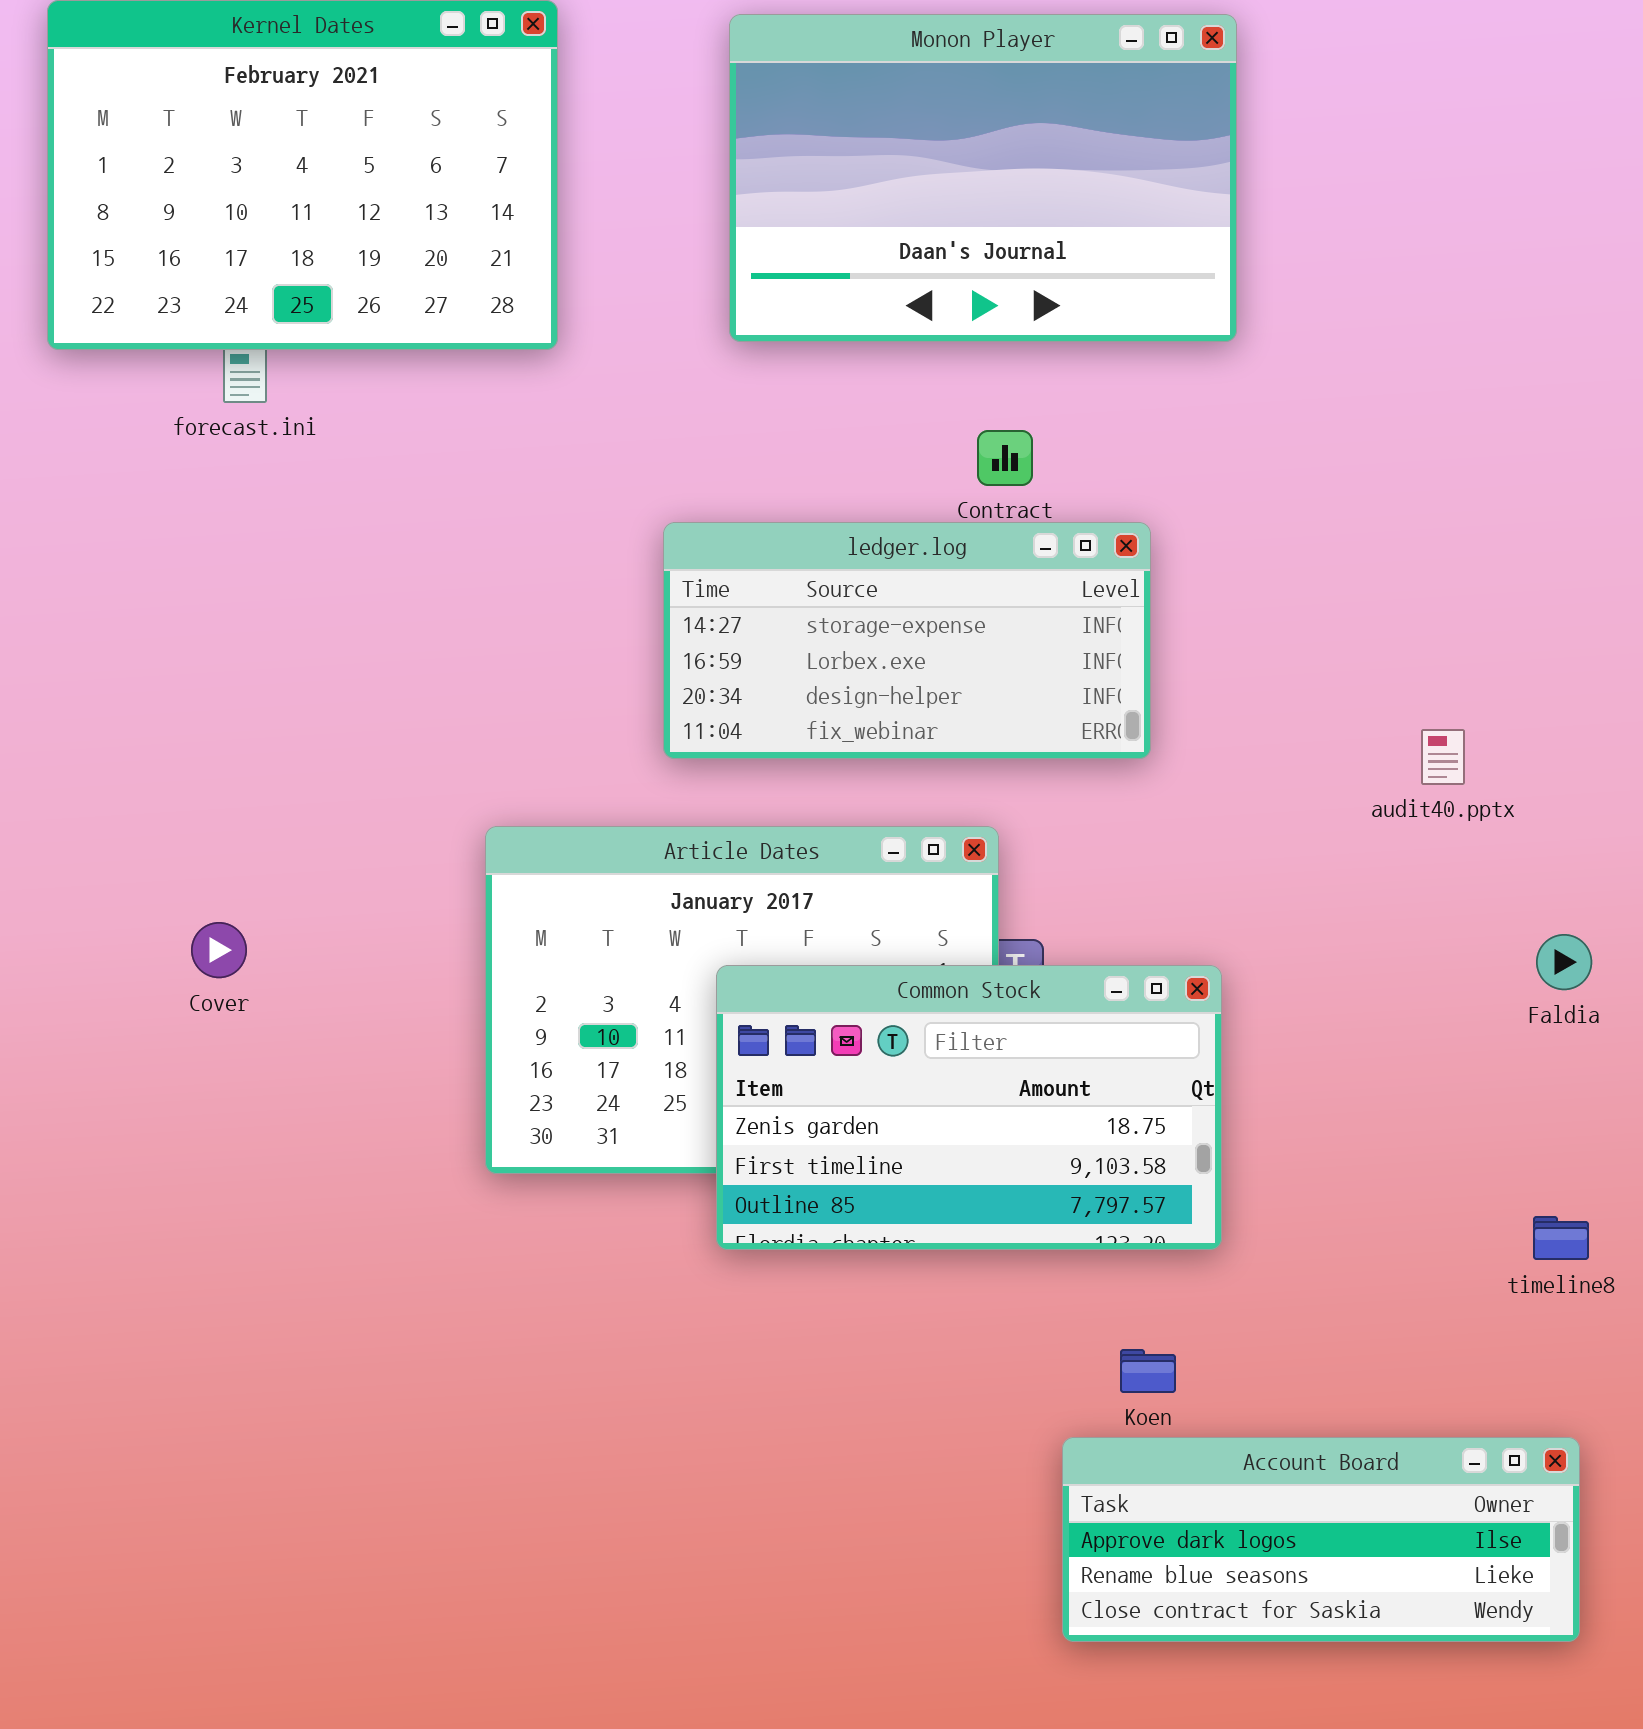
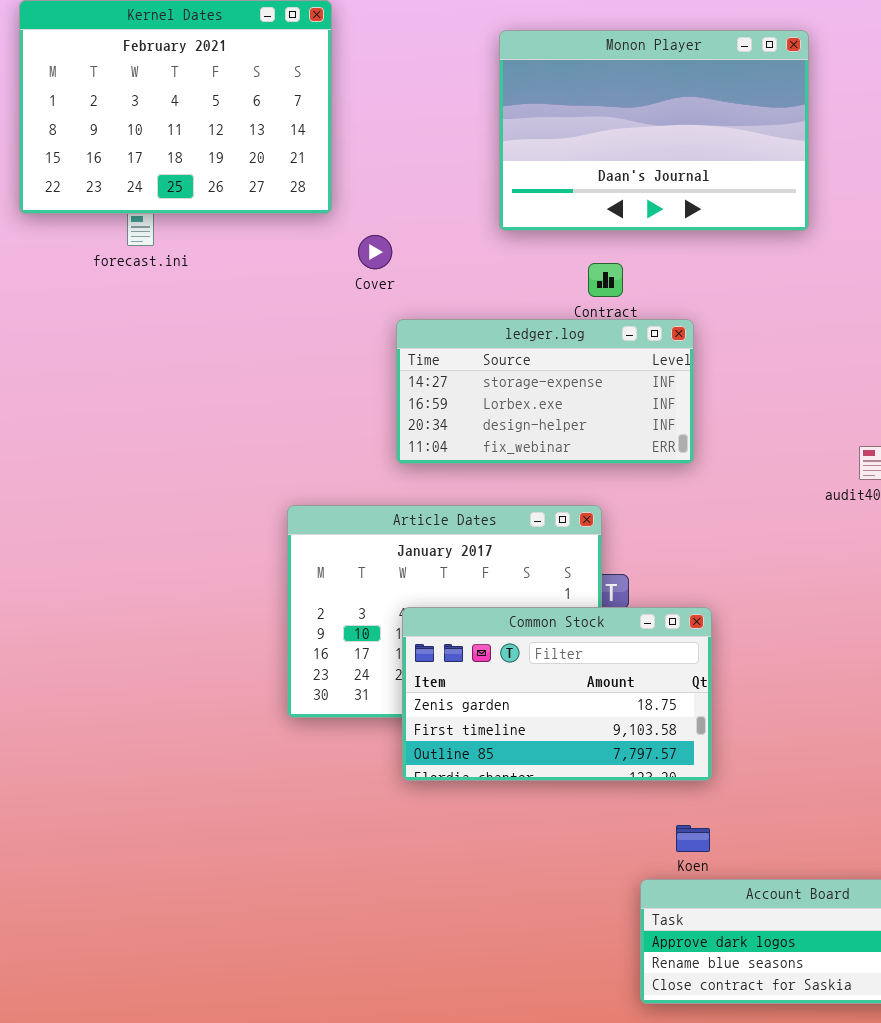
Monon Player: [729,14,1237,342] -> [499,30,809,231], moved
Cover: [191,922,247,978] -> [358,235,392,269], moved
Common Stock: [716,965,1222,1250] -> [402,607,712,781], moved

